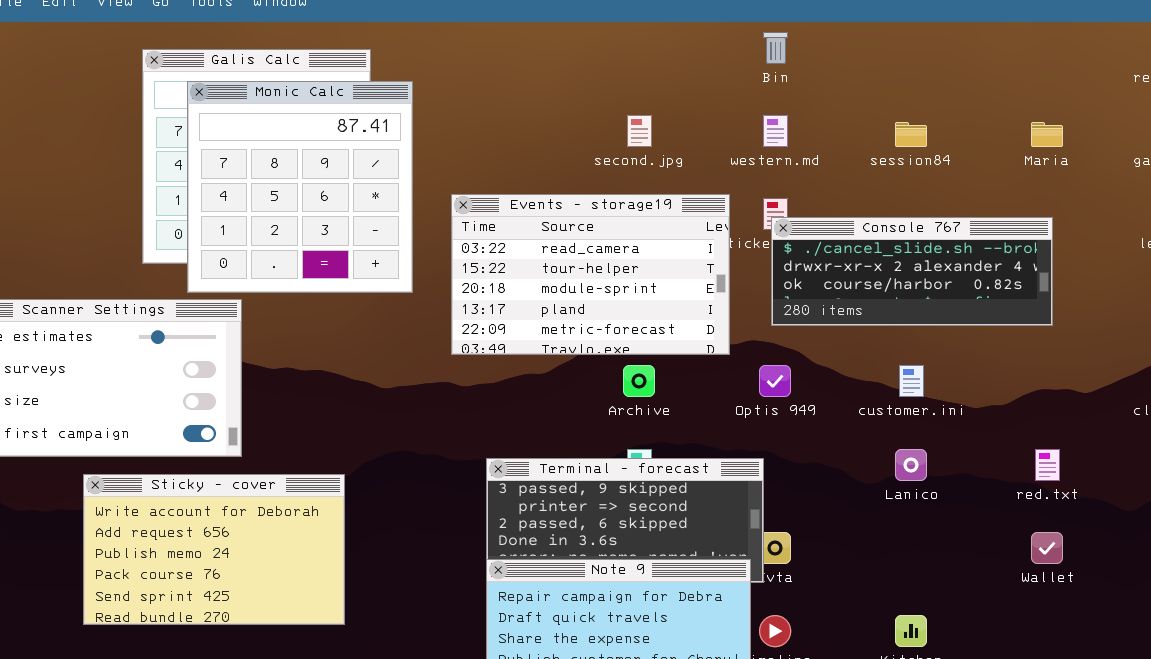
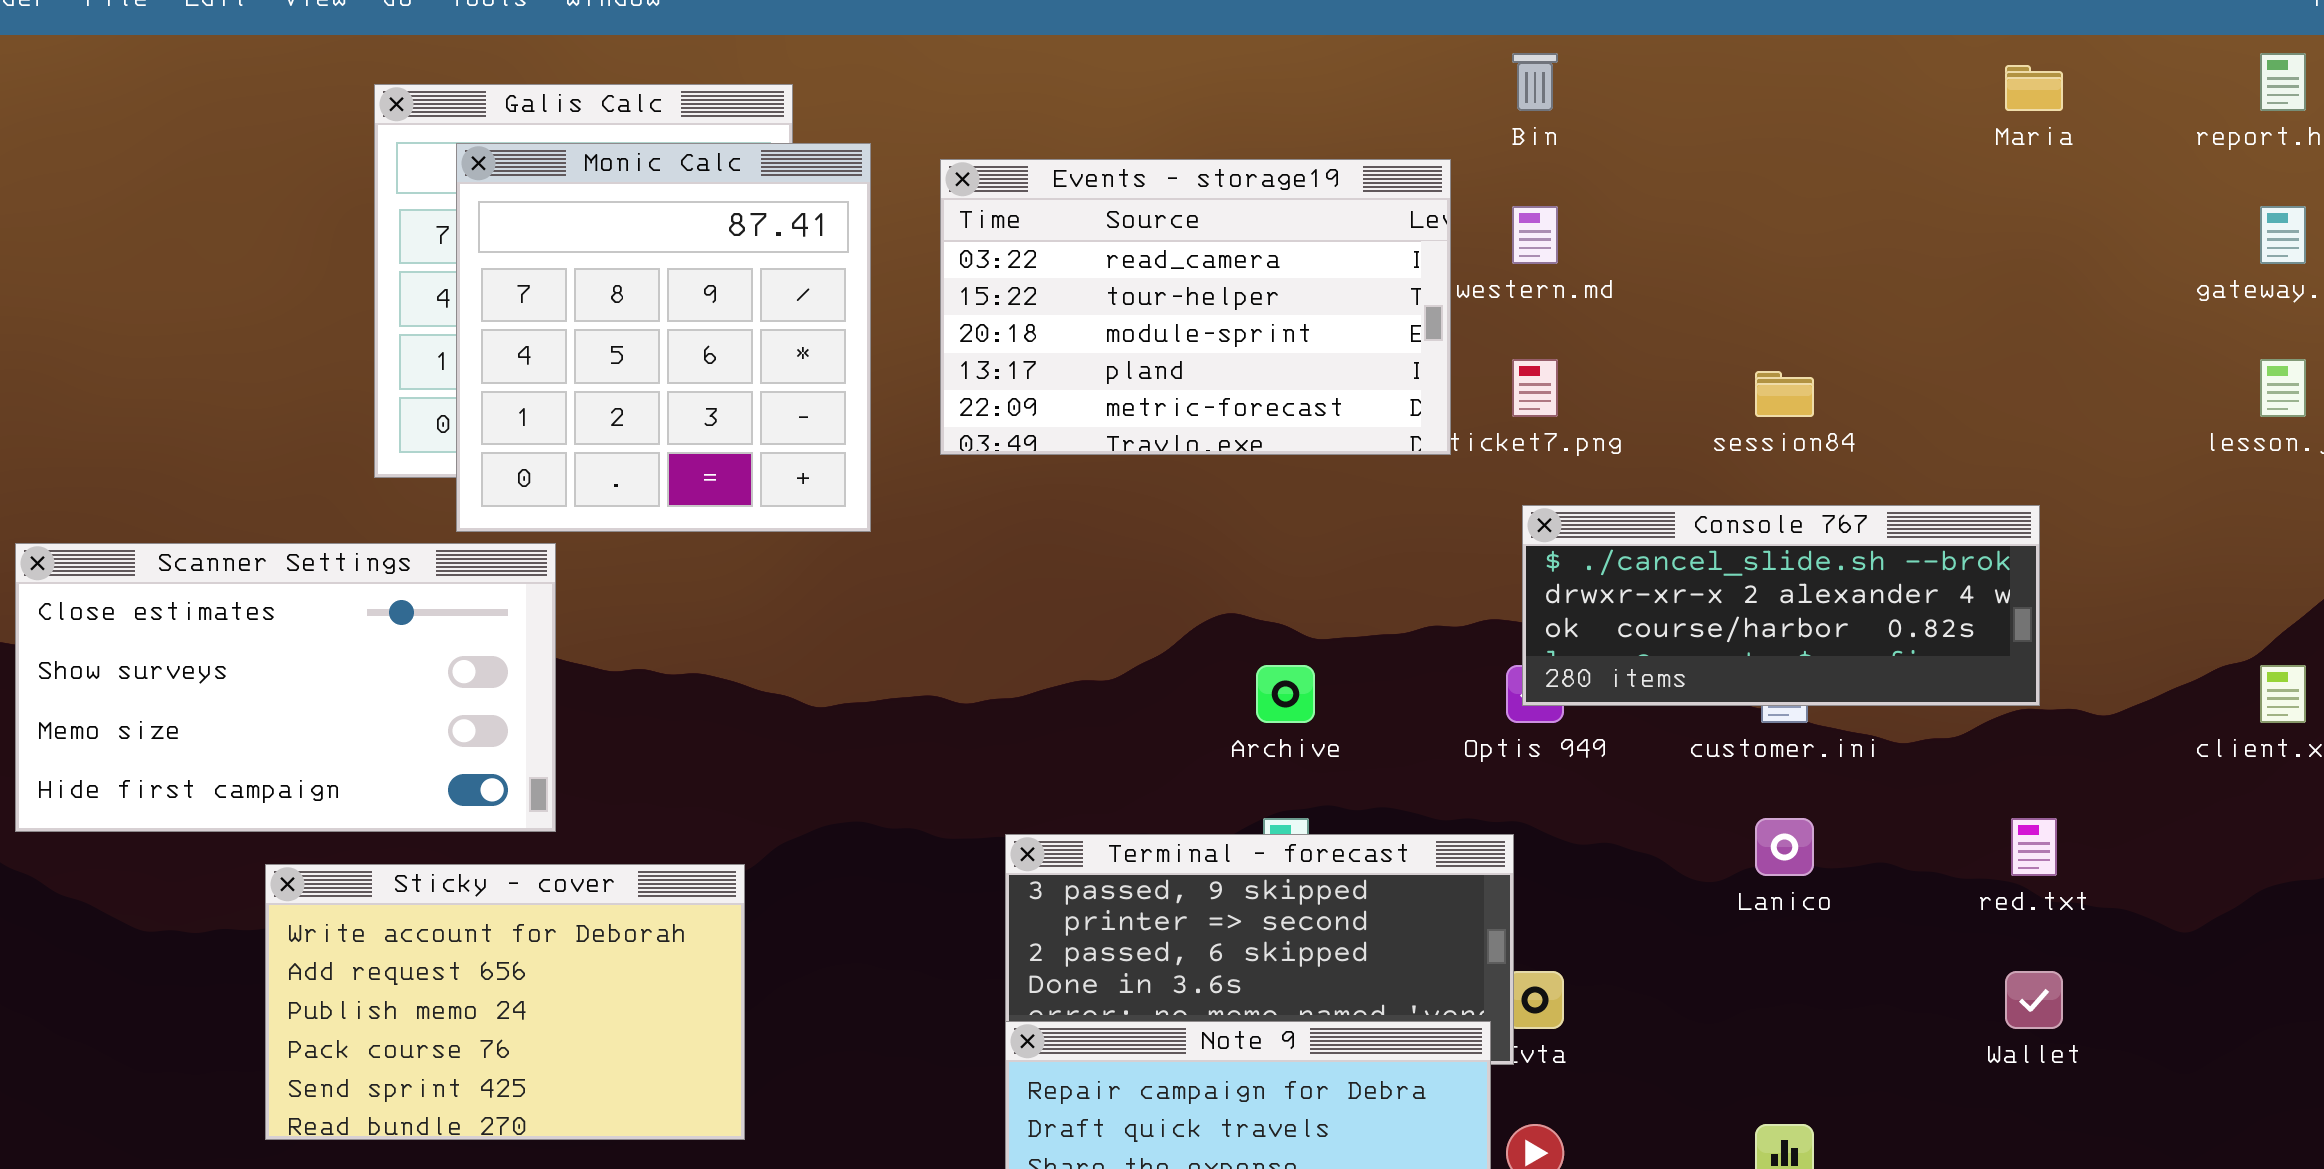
session84: [895,122,927,147] -> [1755,371,1814,417], moved
Maria: [1031,122,1063,147] -> [2005,65,2063,111], moved
Events - storage19: [451,194,730,355] -> [940,159,1451,455], moved
Console 767: [771,217,1053,326] -> [1522,505,2040,706], moved

